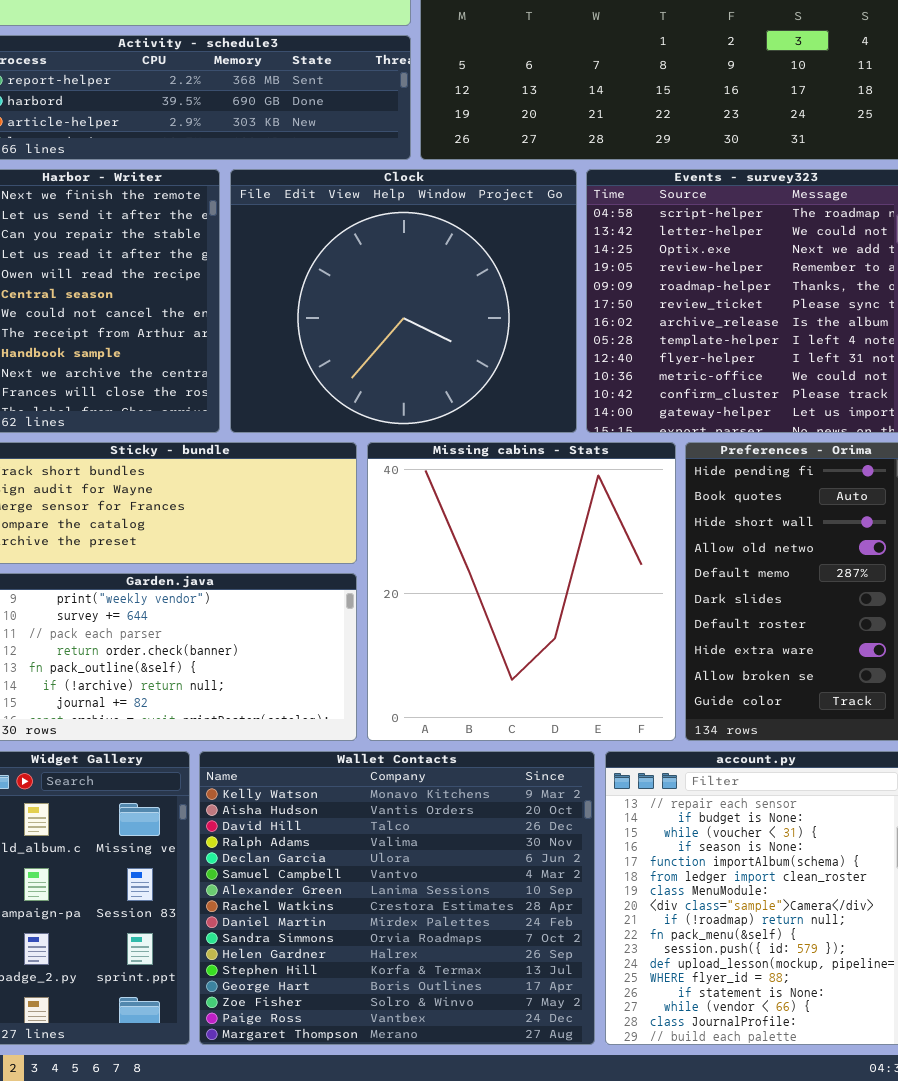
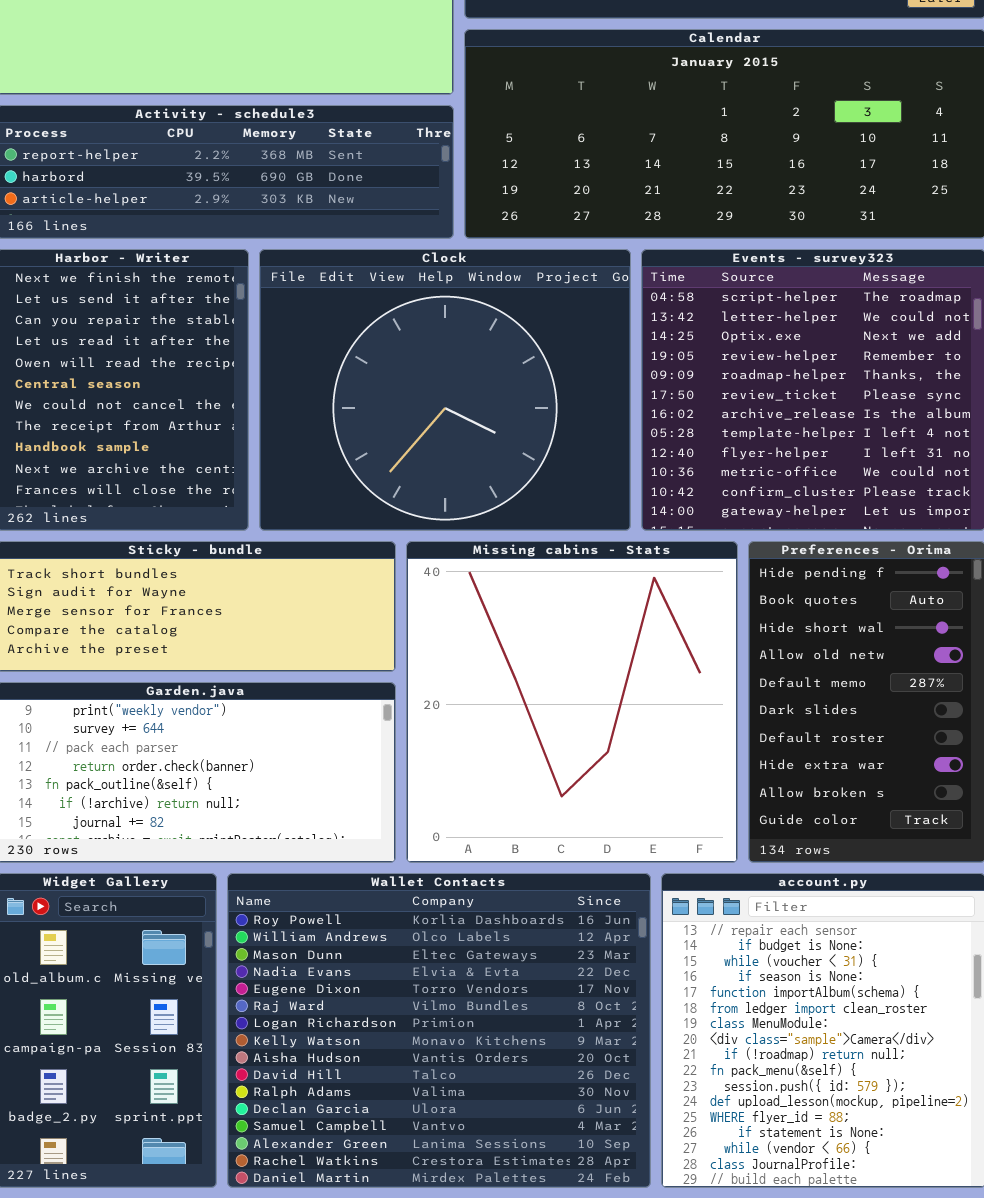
Wallet Contacts: [199,751,595,1045] -> [227,873,651,1188], scrolled up 7 rows

